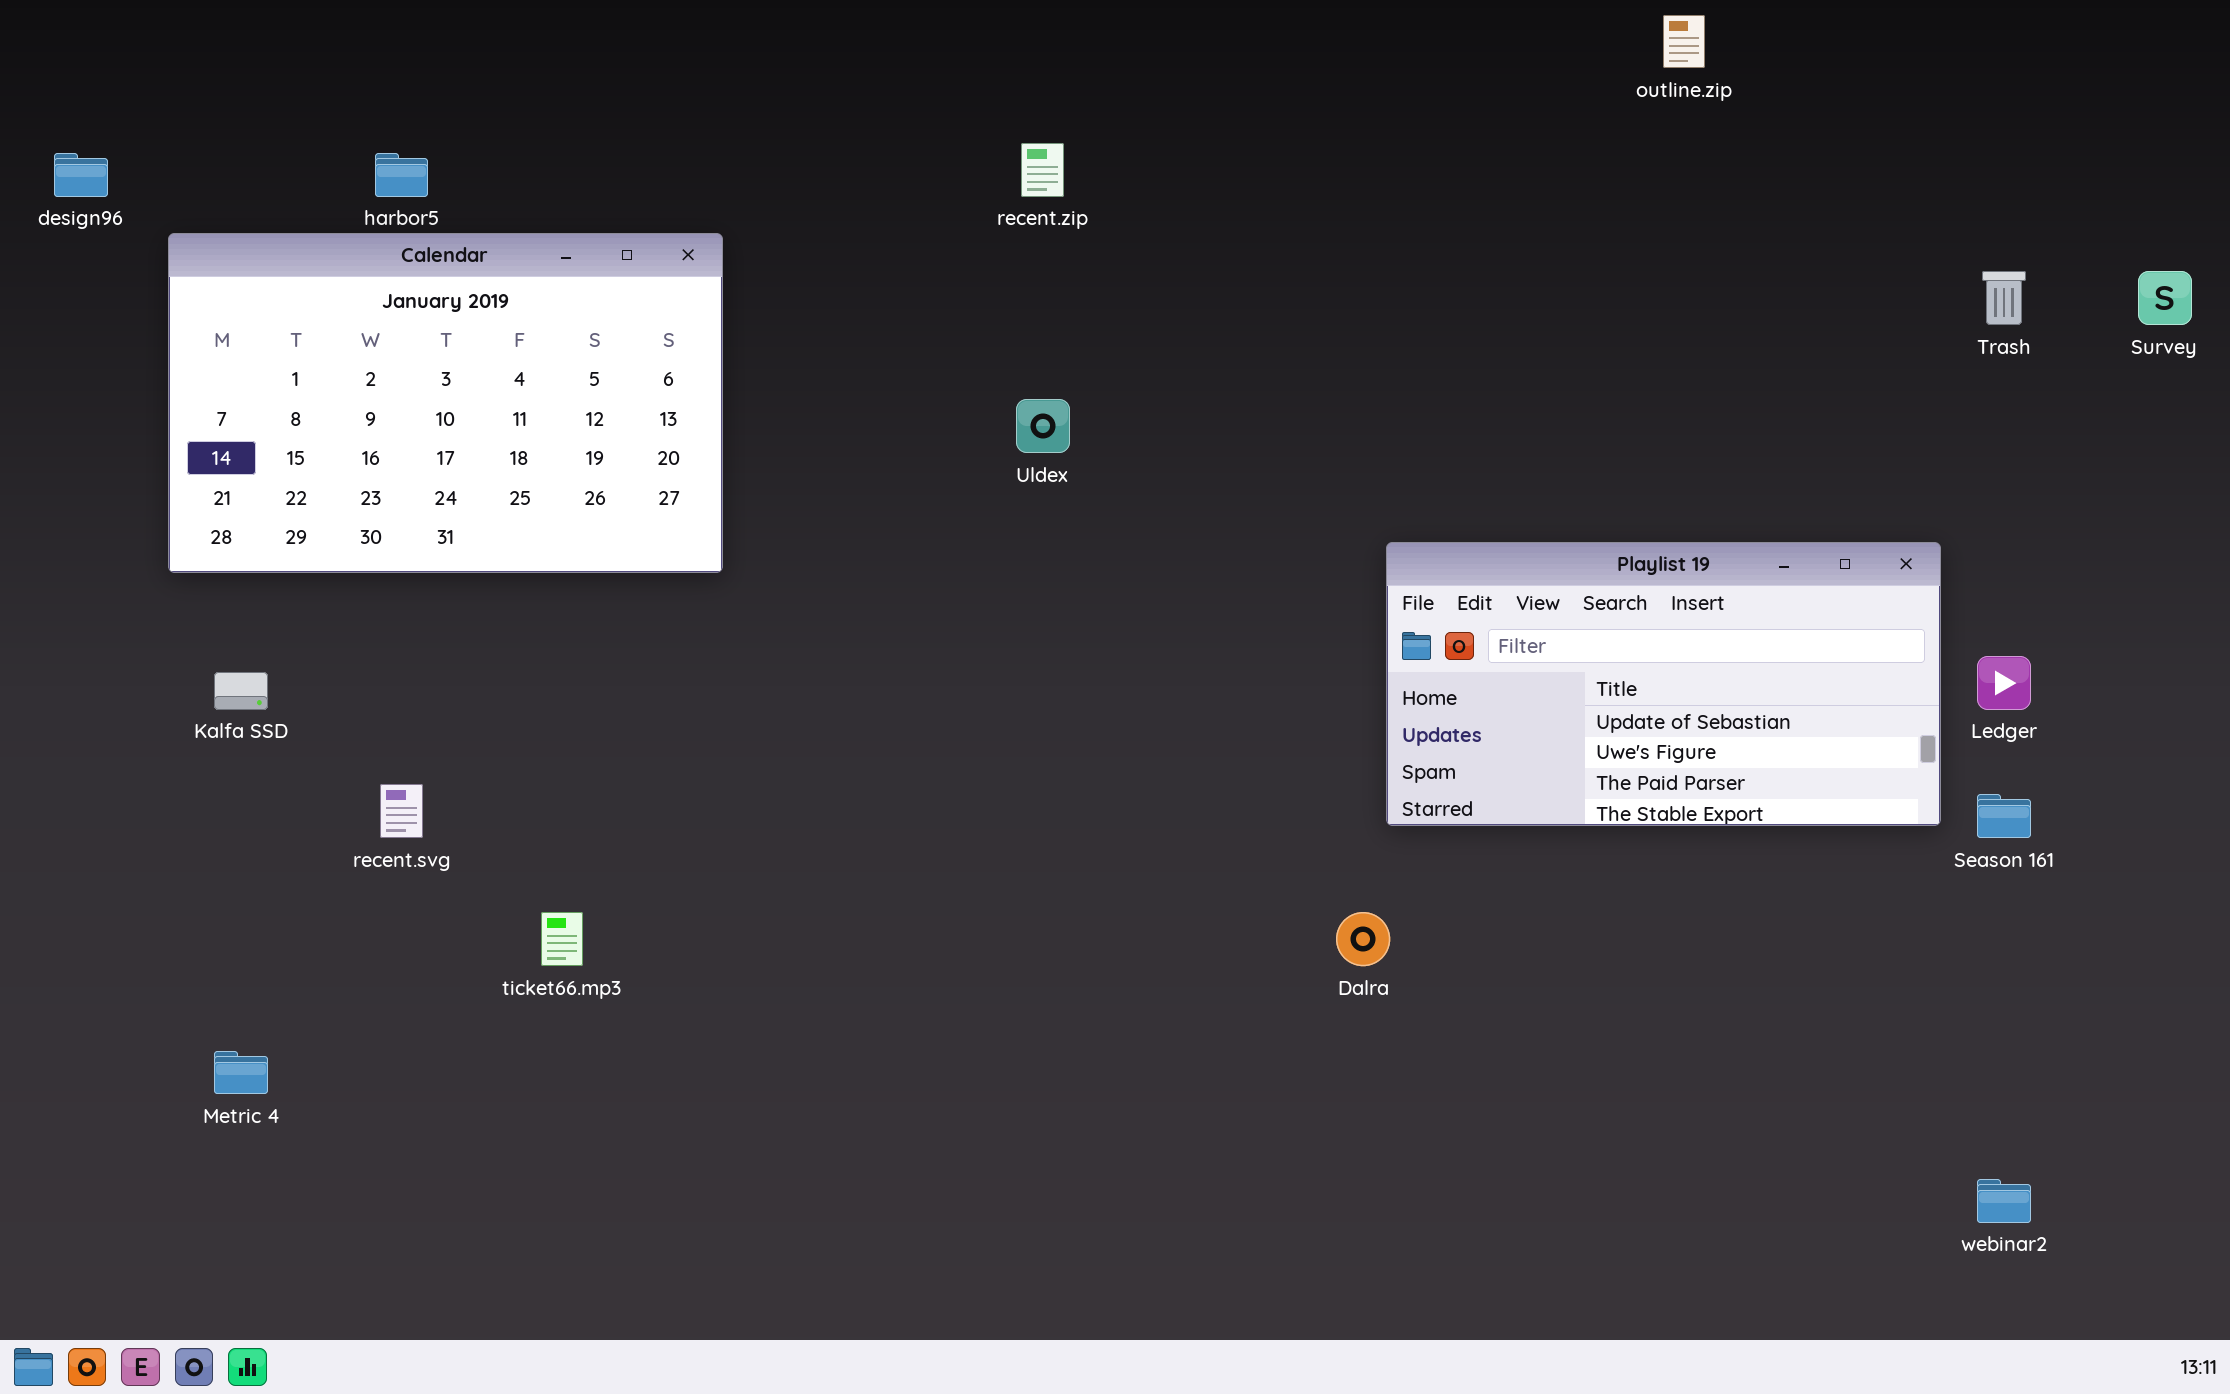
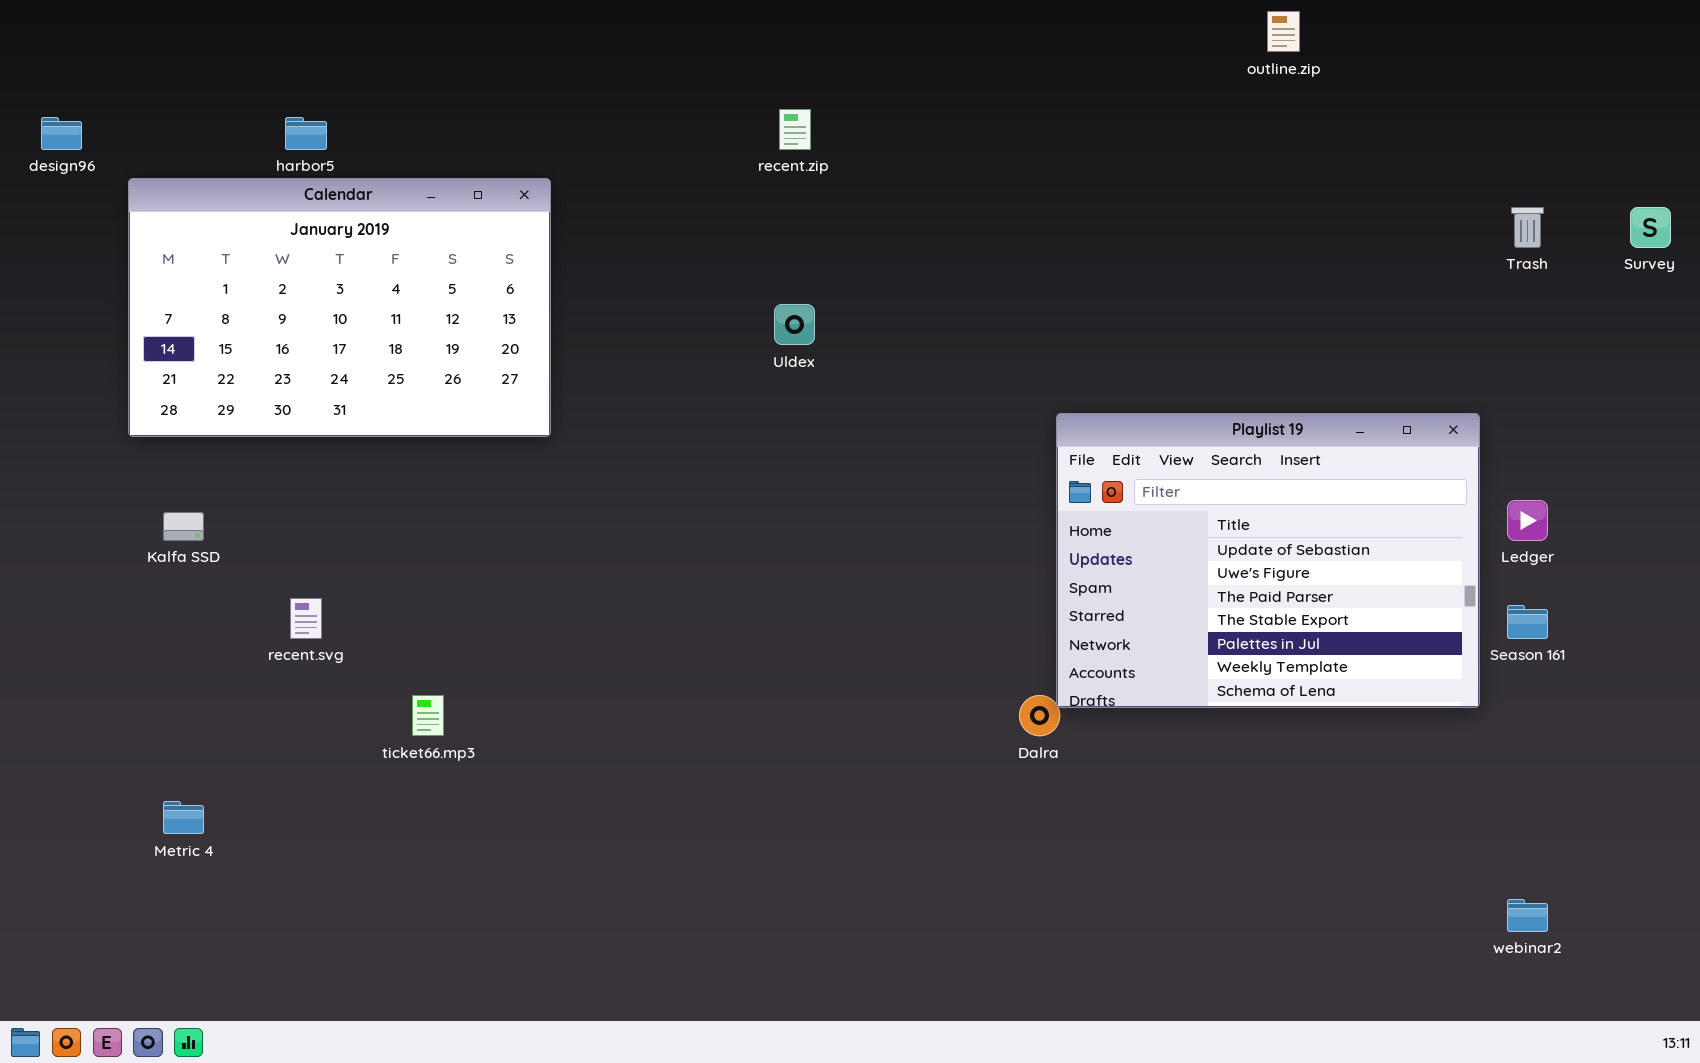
Playlist 19: [1386,542,1941,826] -> [1056,413,1480,708], resized

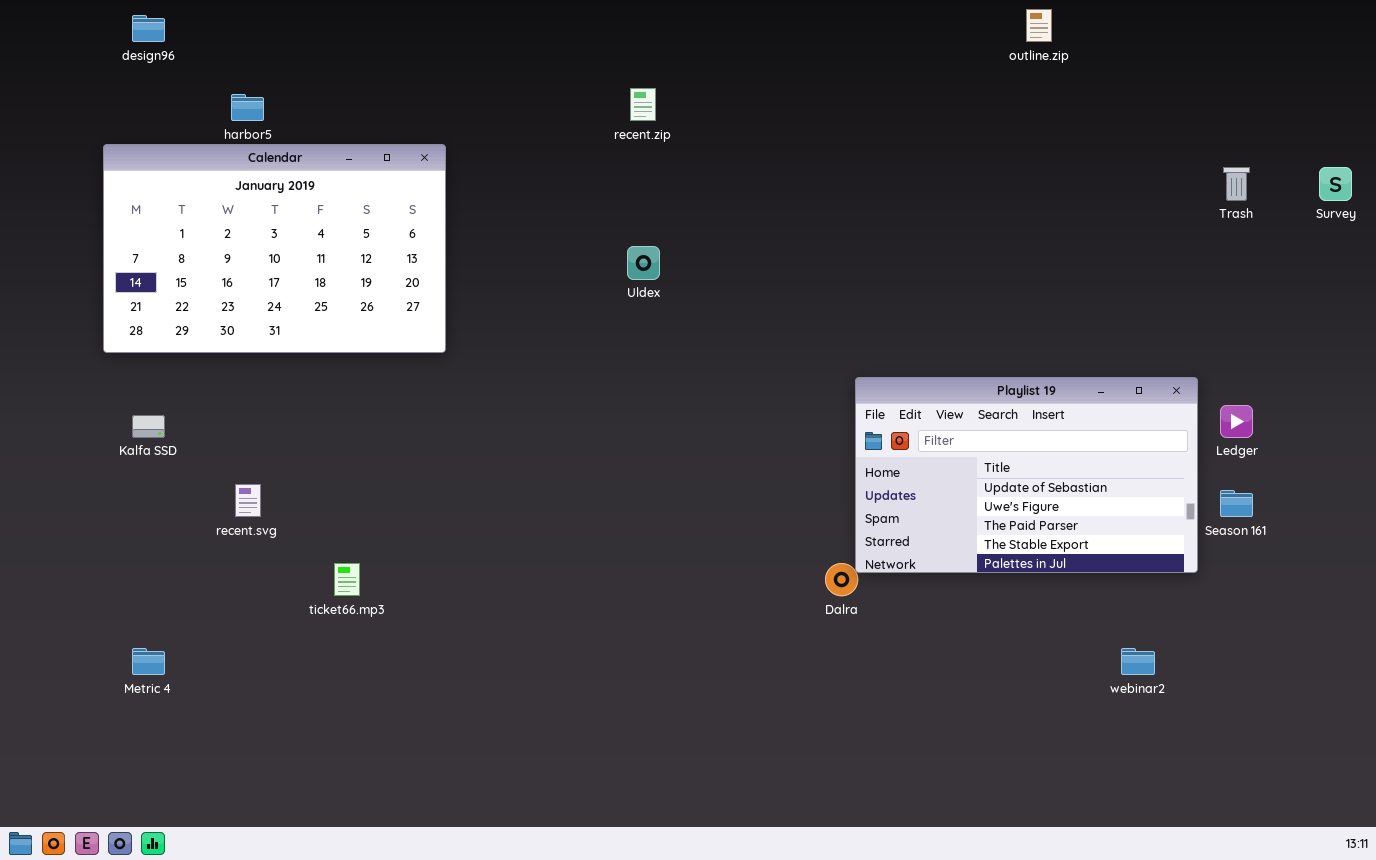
design96: [41,117,82,150] -> [132,15,165,42], moved
Playlist 19: [1056,413,1480,708] -> [855,377,1198,573], resized
webinar2: [1507,899,1548,932] -> [1121,648,1155,675], moved

